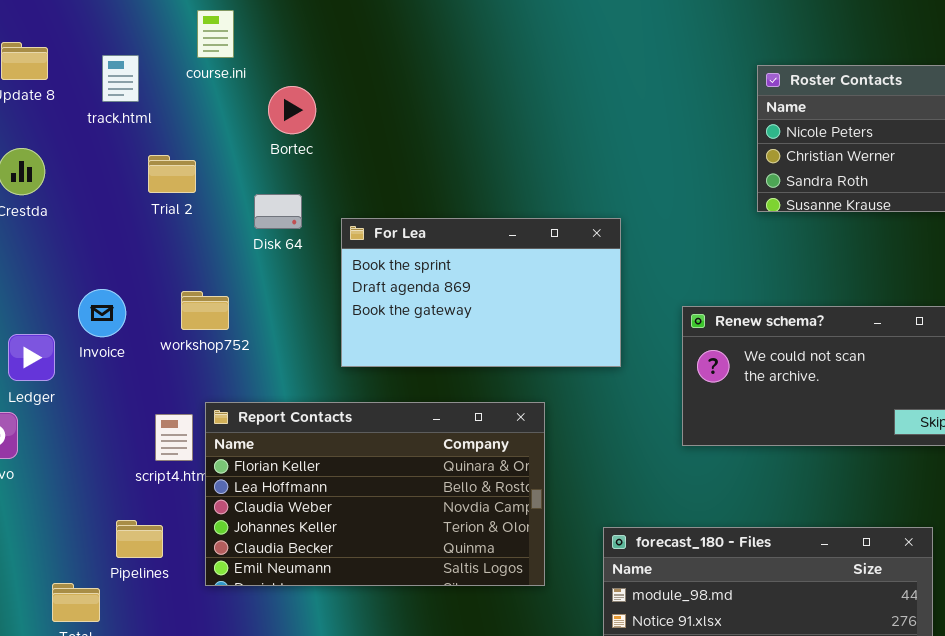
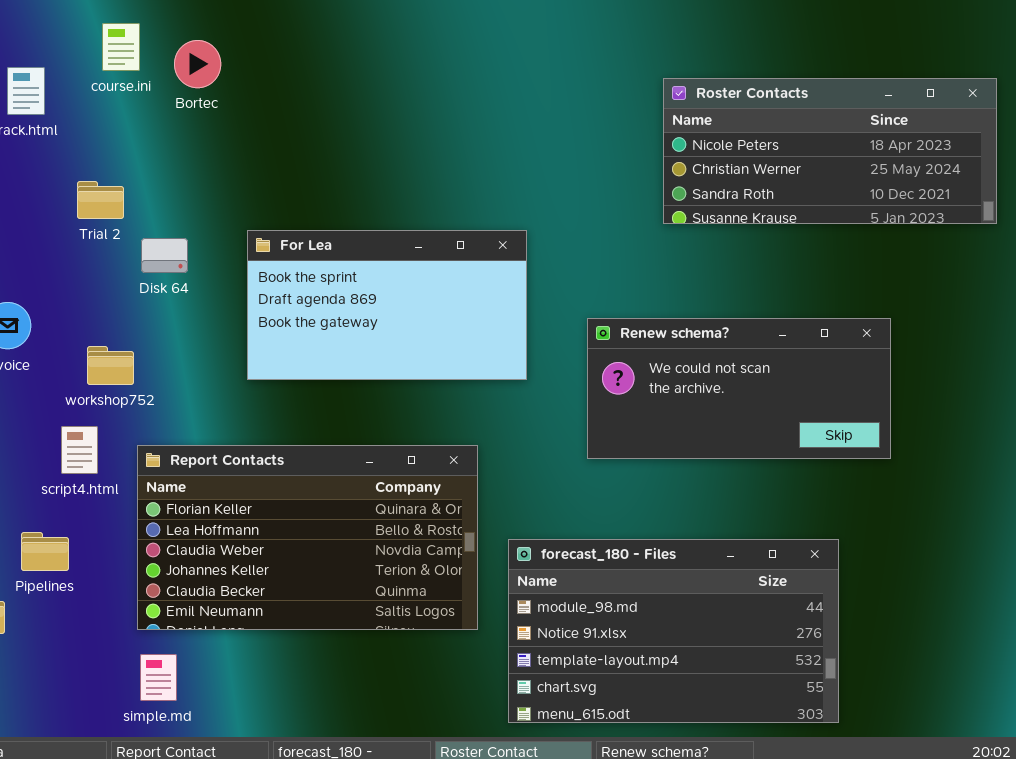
Bortec: [268,86,316,134] -> [174,40,221,88], moved
Trial 2: [148,155,196,193] -> [77,181,124,219], moved
Disk 64: [254,194,302,229] -> [141,238,188,273], moved
workshop752: [181,291,229,330] -> [87,346,134,385], moved
Report Contacts: [205,402,545,586] -> [137,445,478,630], moved

